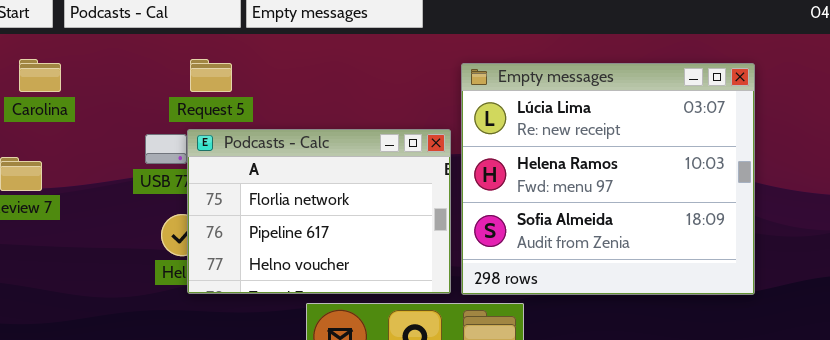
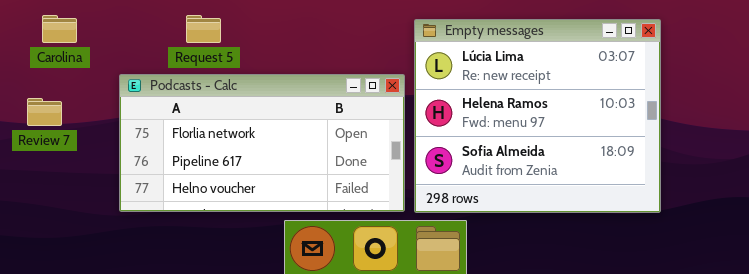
Podcasts - Calc: [187,129,451,294] -> [119,74,405,212], resized

